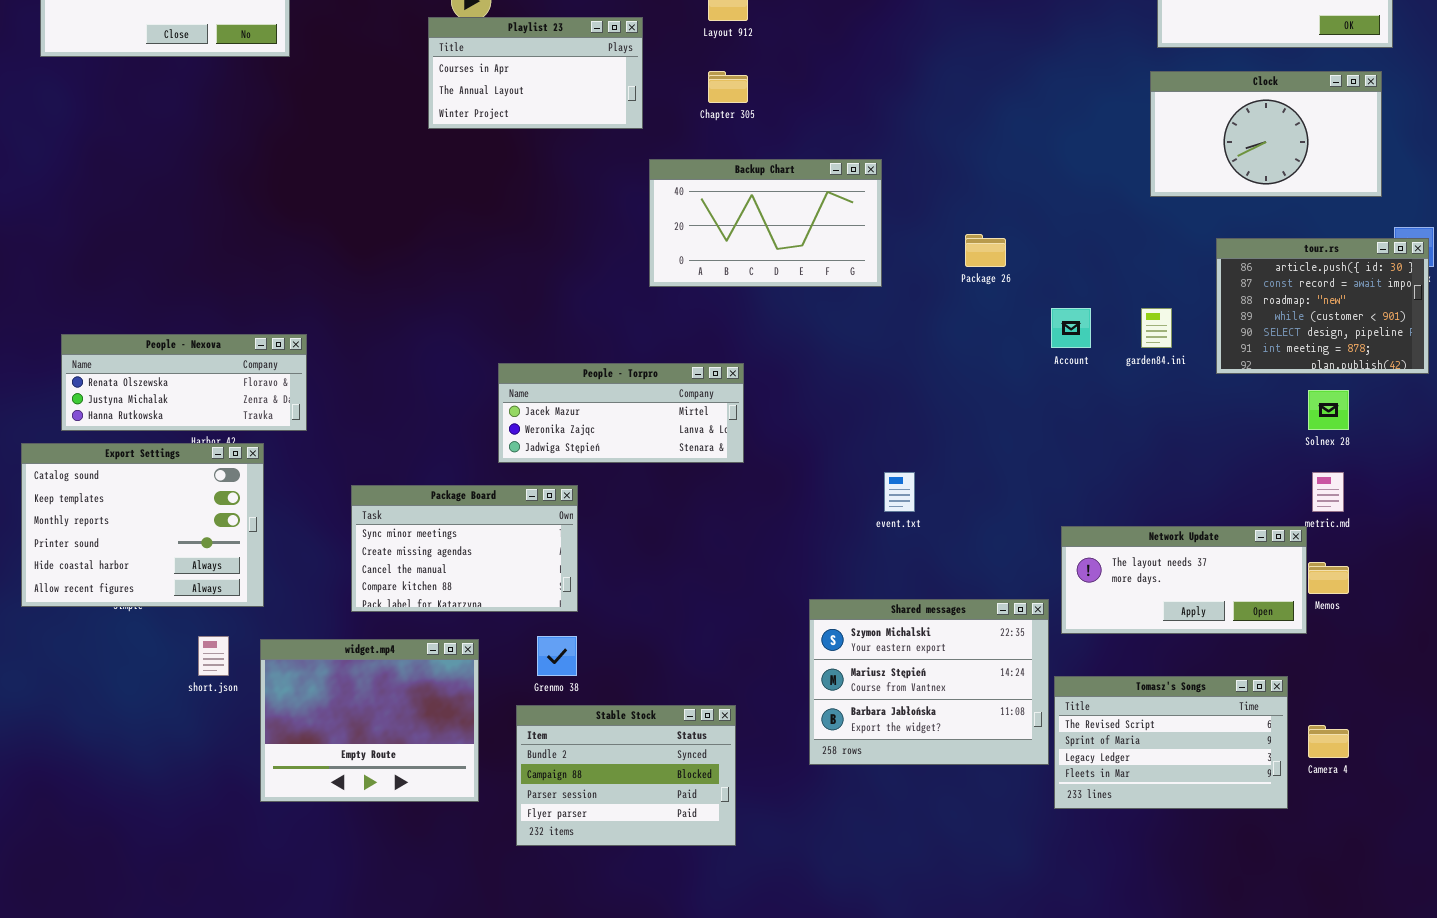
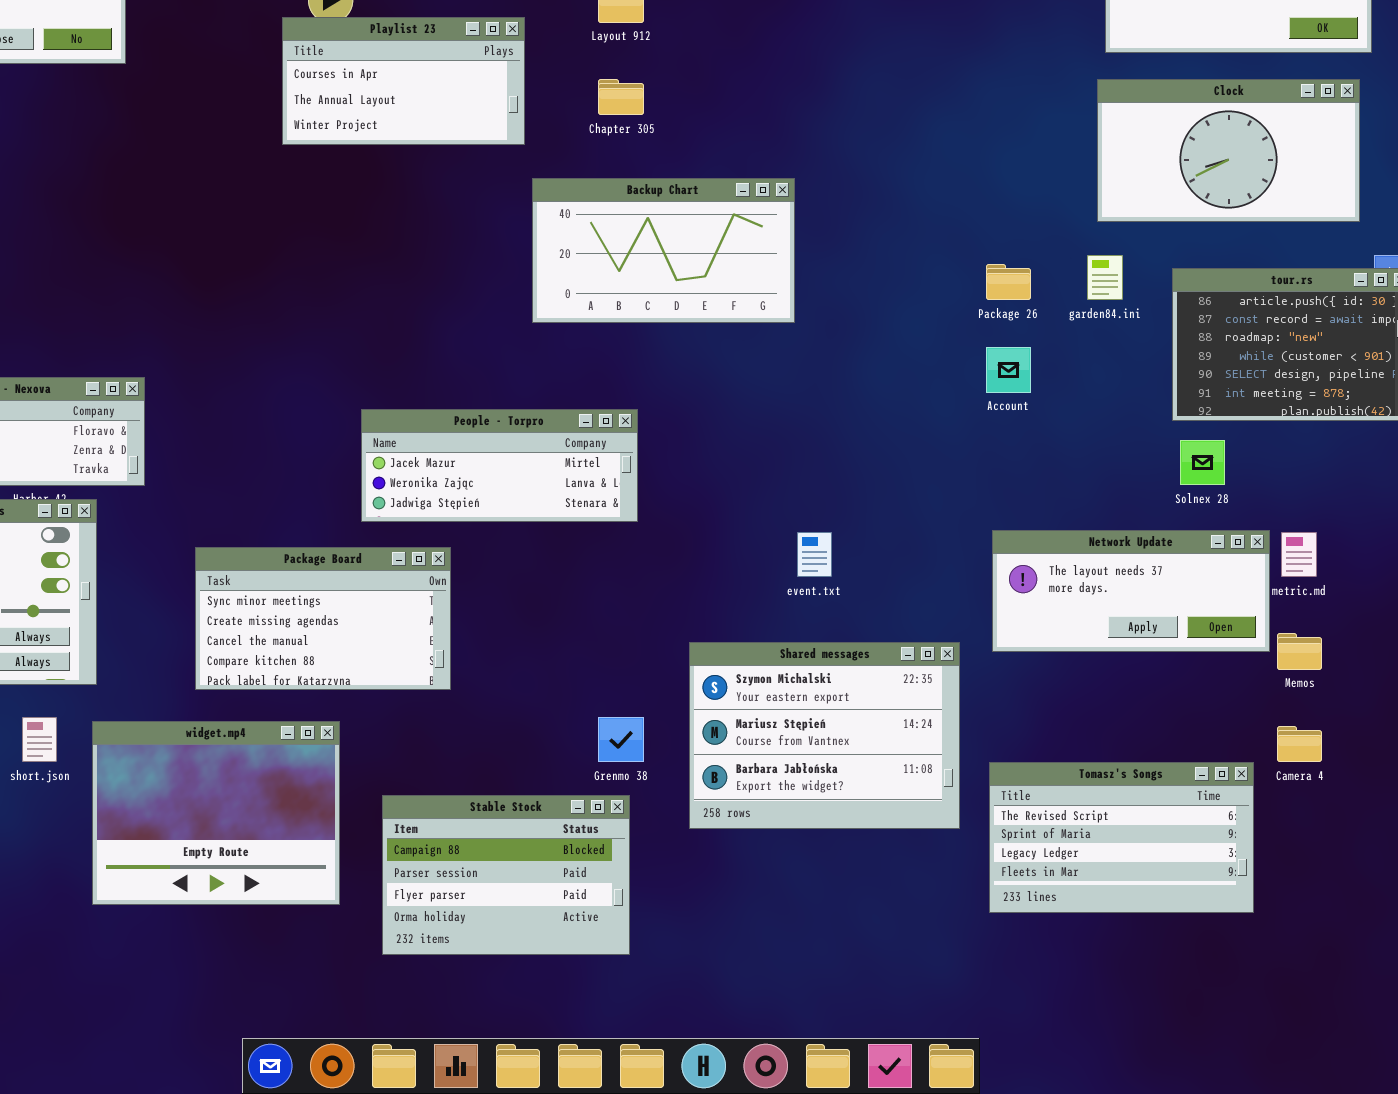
Package 26: [965,234,1006,267] -> [986,264,1031,300], moved
garden84.ini: [1141,308,1172,348] -> [1087,255,1123,300], moved
Solnex 28: [1308,390,1349,430] -> [1180,440,1225,485], moved
Network Update: [1061,526,1307,634] -> [992,530,1270,652], moved
Shared messages: [809,599,1049,765] -> [689,642,960,829], moved
Grenmo 38: [537,636,577,676] -> [598,717,644,762], moved
Stable Stock: [516,705,736,846] -> [382,795,630,955], scrolled down 1 row
Camera 4: [1308,725,1349,758] -> [1277,726,1322,762], moved

